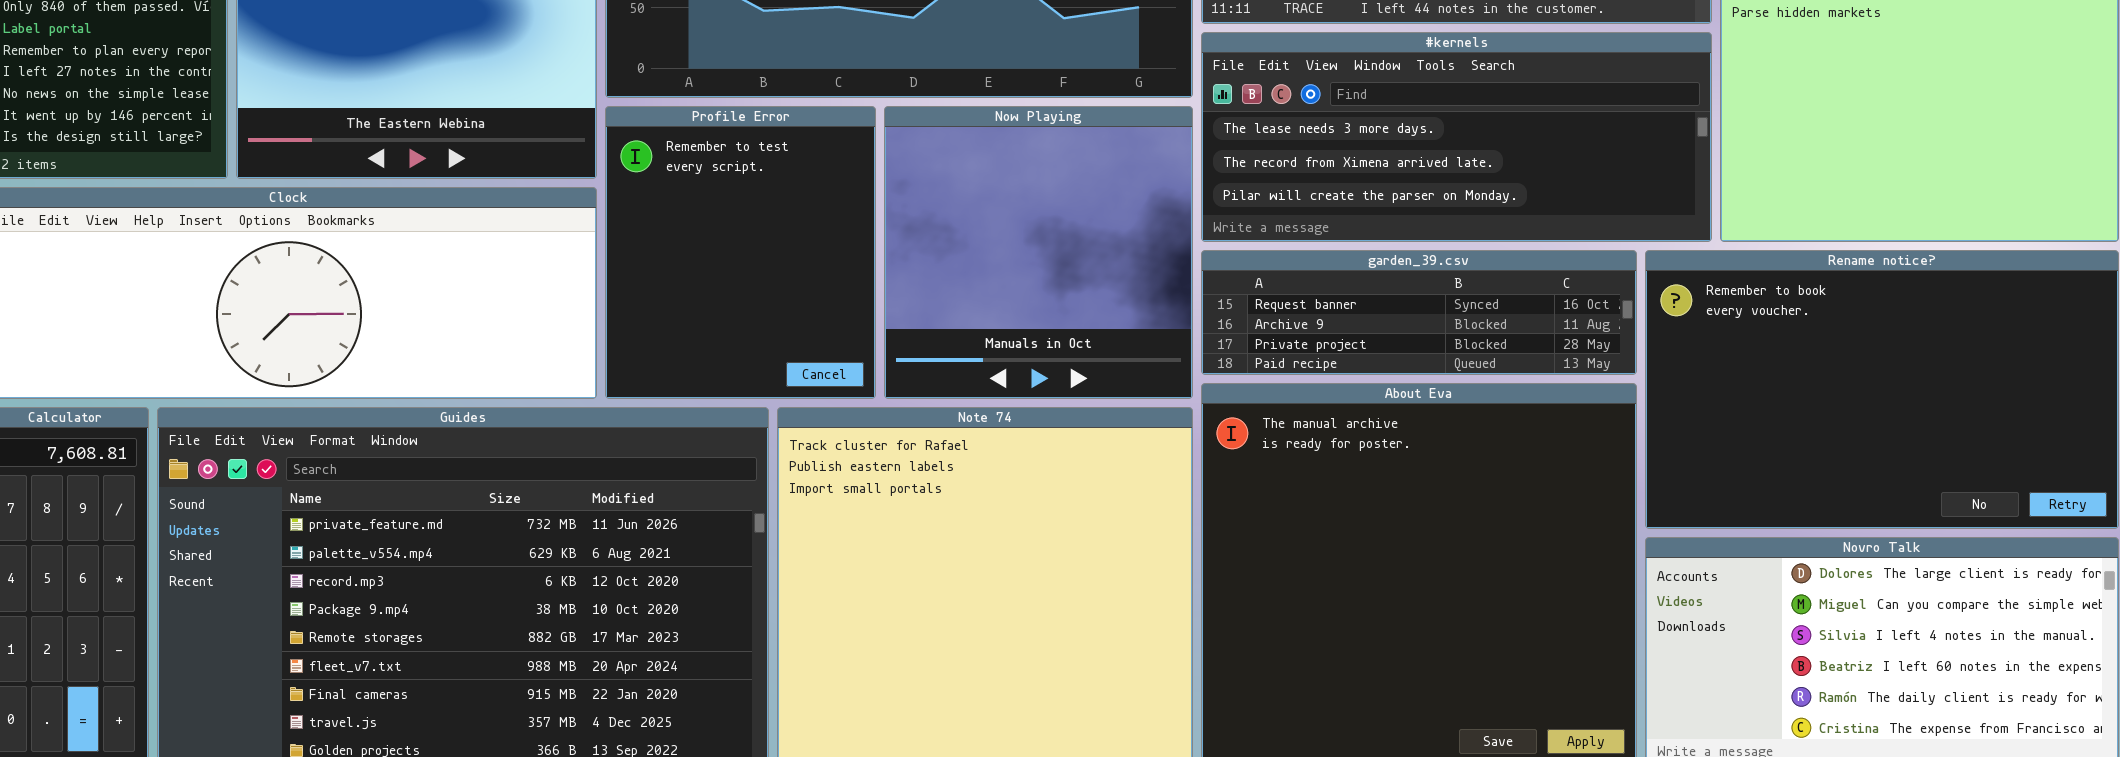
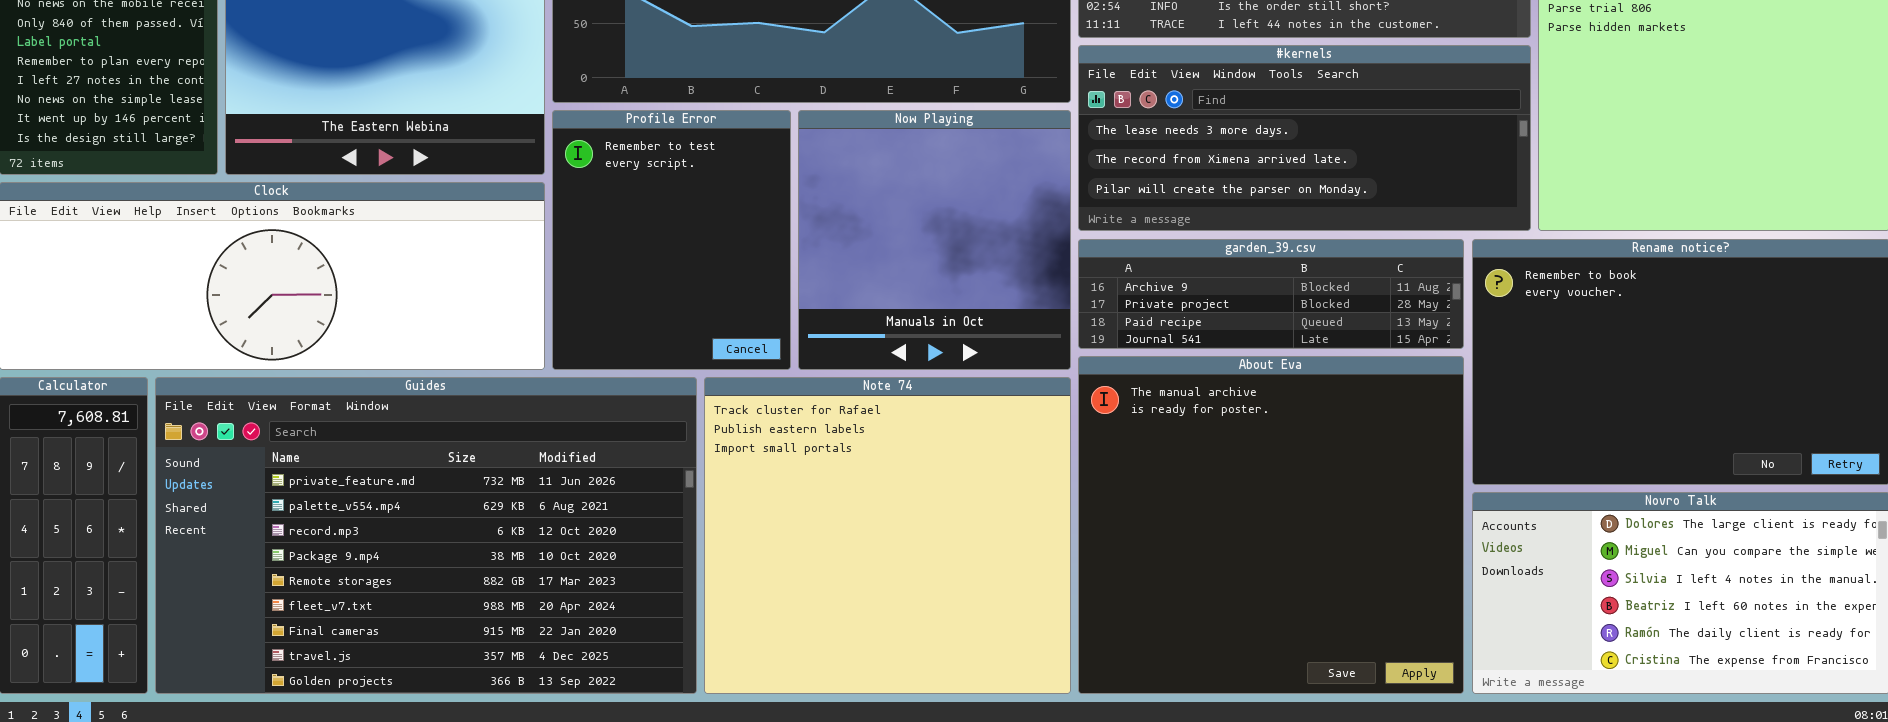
garden_39.csv: [1201,250,1637,375] -> [1078,239,1464,349], scrolled down 1 row

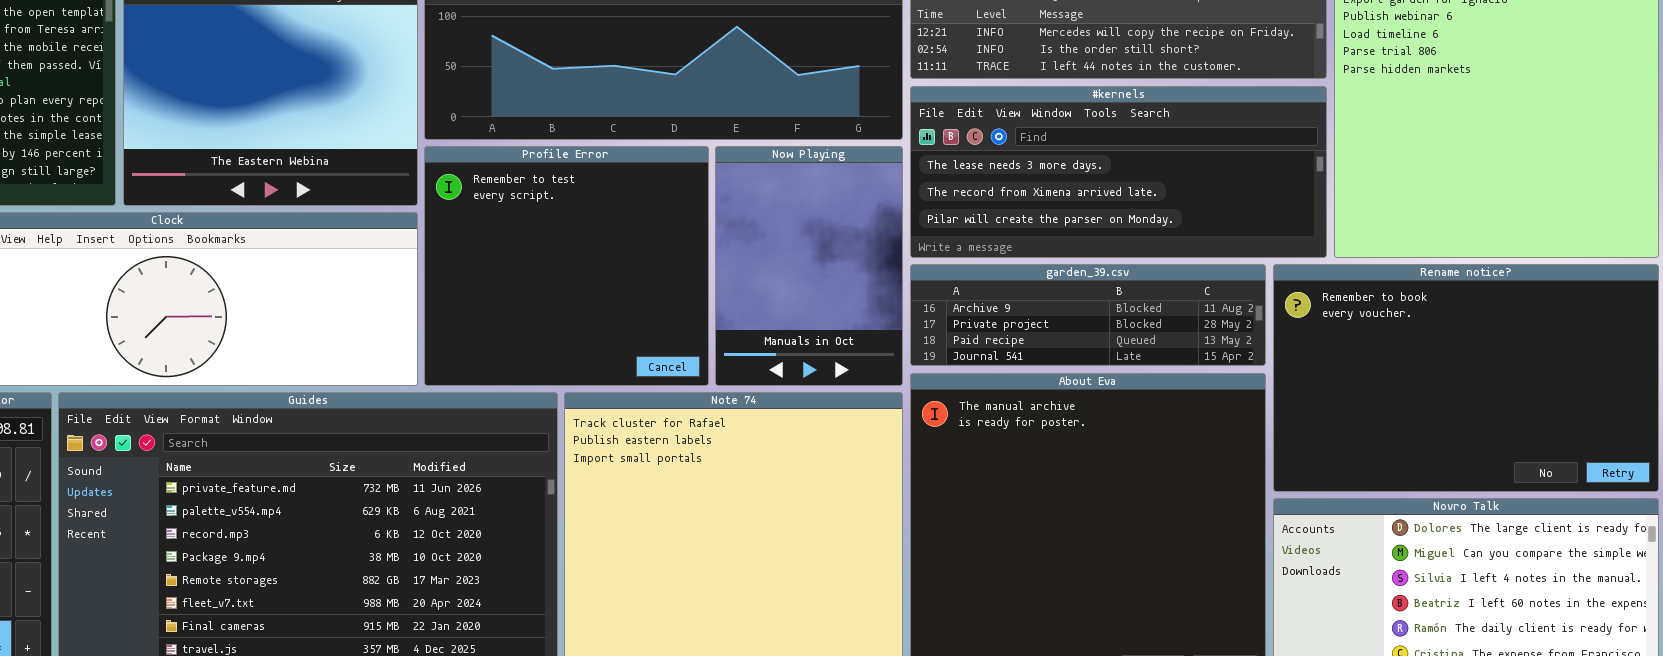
Profile Error: [552,110,791,370] -> [424,146,709,386], resized
Now Playing: [798,110,1071,370] -> [715,146,903,386], resized

